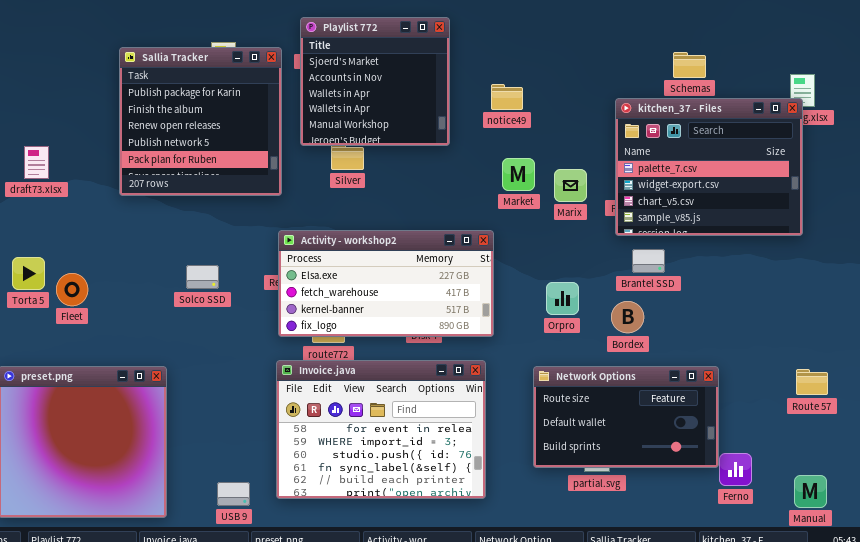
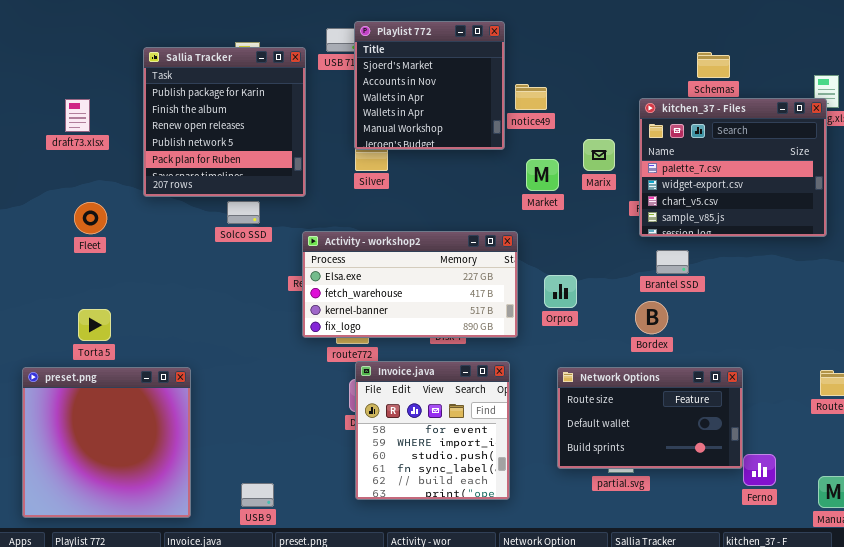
Playlist 772: [300,17,450,146] -> [354,21,505,150], moved
draft73.xlsx: [24,146,49,179] -> [65,99,90,132], moved
Marix: [554,169,587,202] -> [583,139,615,171], moved
Torta 5: [12,257,45,290] -> [78,309,111,341], moved
Solco SSD: [186,265,219,289] -> [227,201,260,224], moved
Fleet: [56,273,88,306] -> [74,202,107,234], moved
Orpro: [546,282,579,315] -> [544,275,577,308], moved
Invoice.java: [276,360,486,499] -> [355,361,510,500], resized

